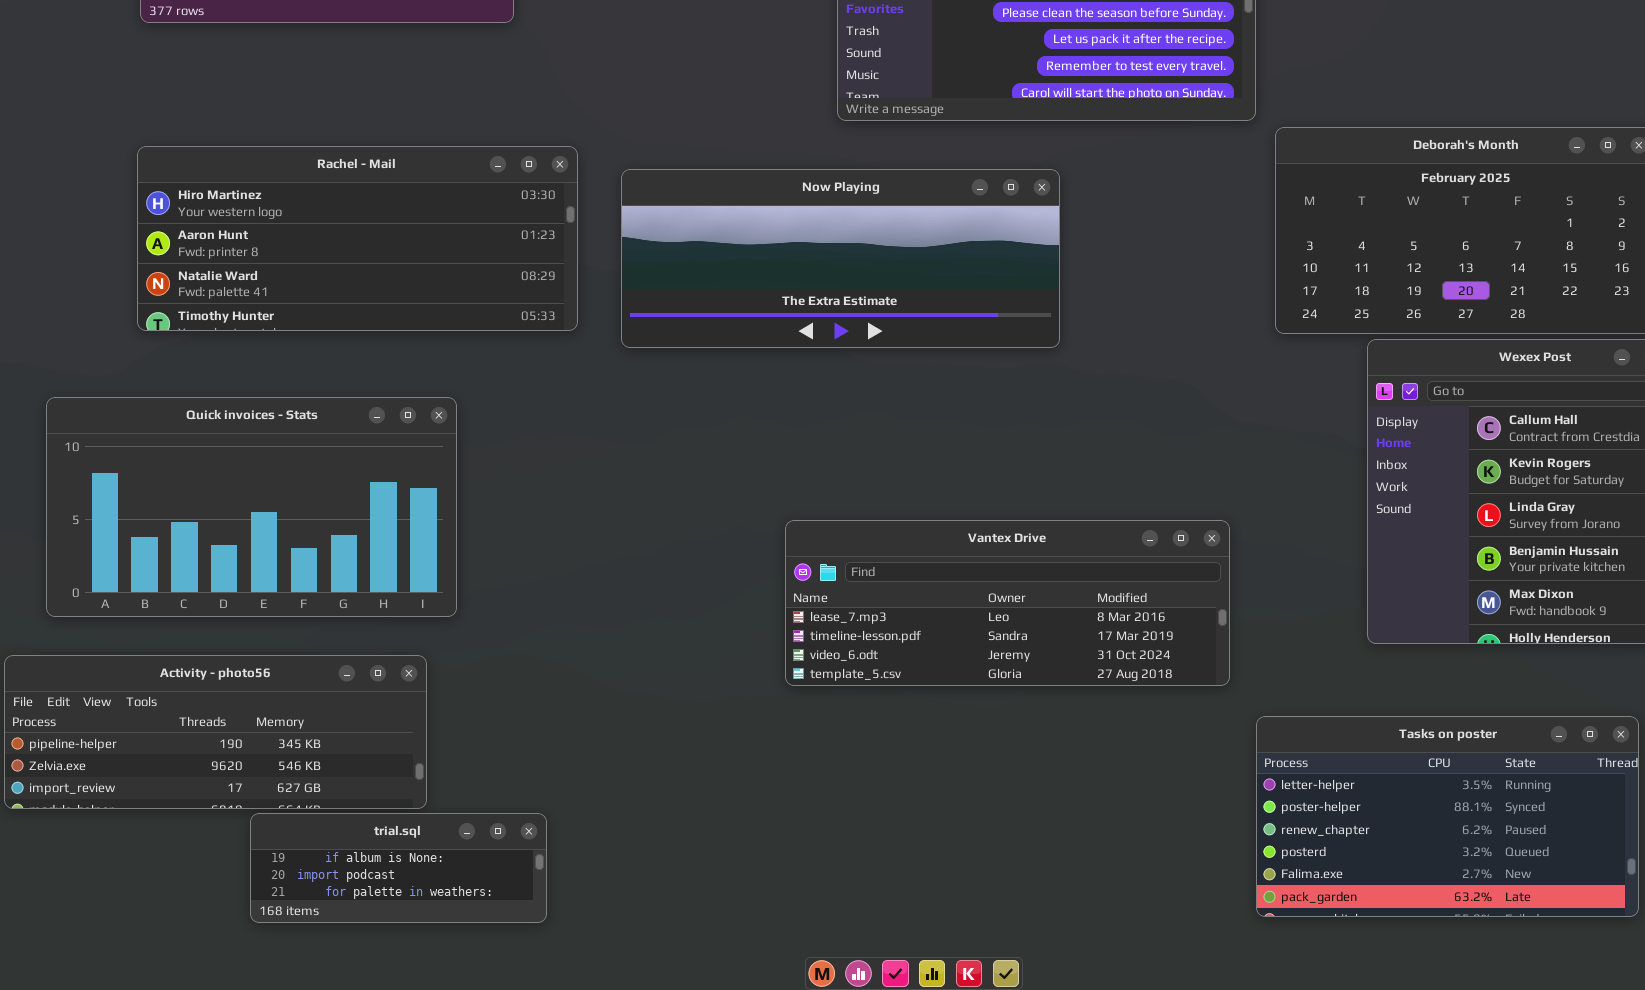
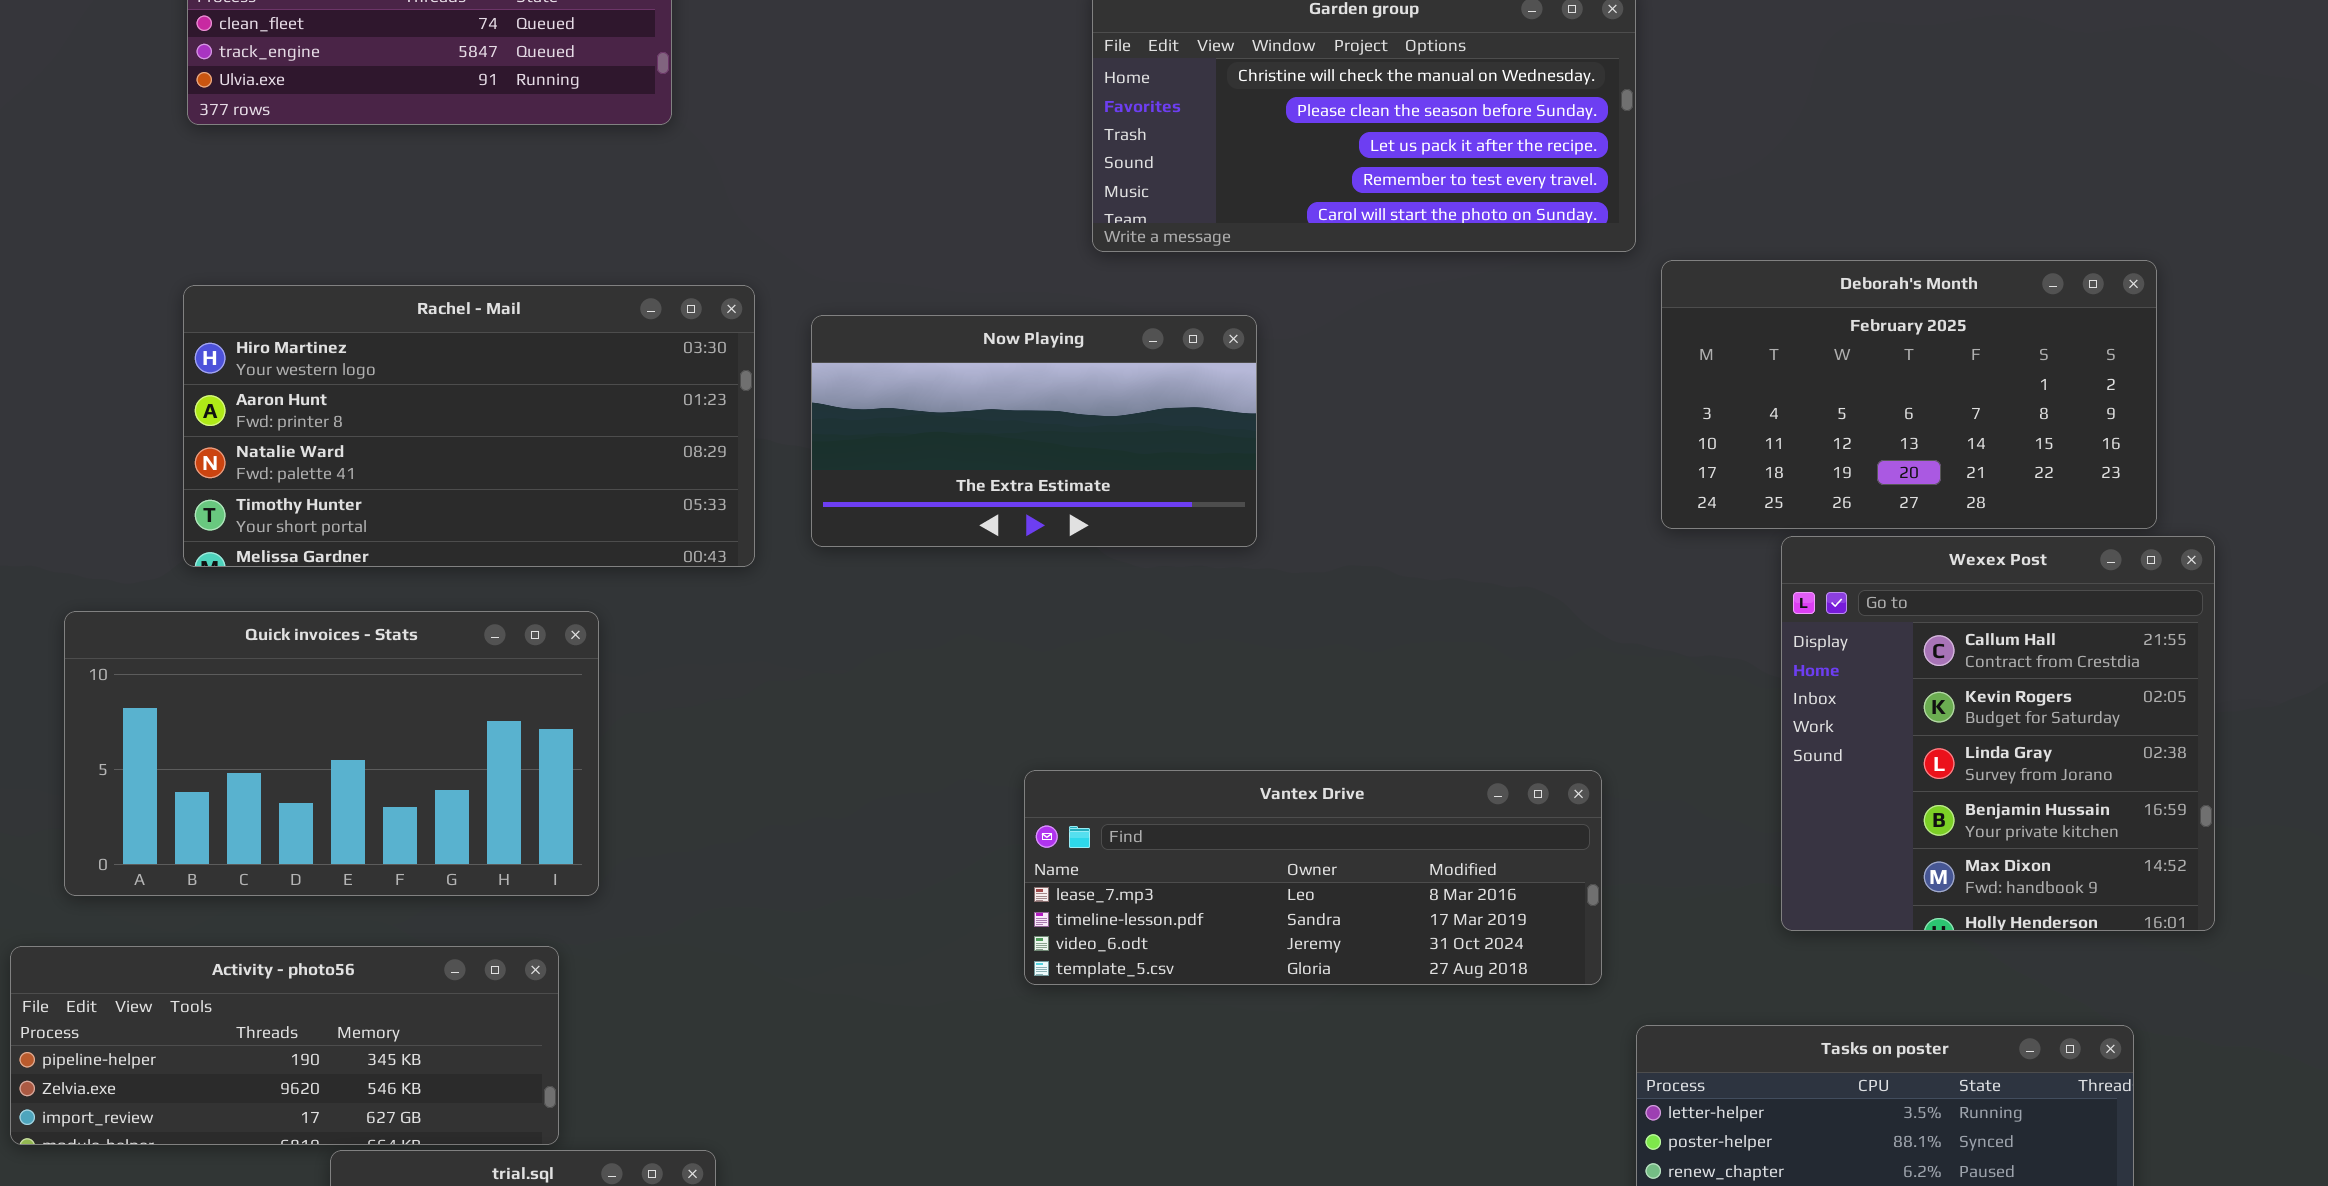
Rachel - Mail: [137,146,578,331] -> [183,285,755,567], resized
Now Playing: [621,169,1060,348] -> [811,315,1257,547], resized

